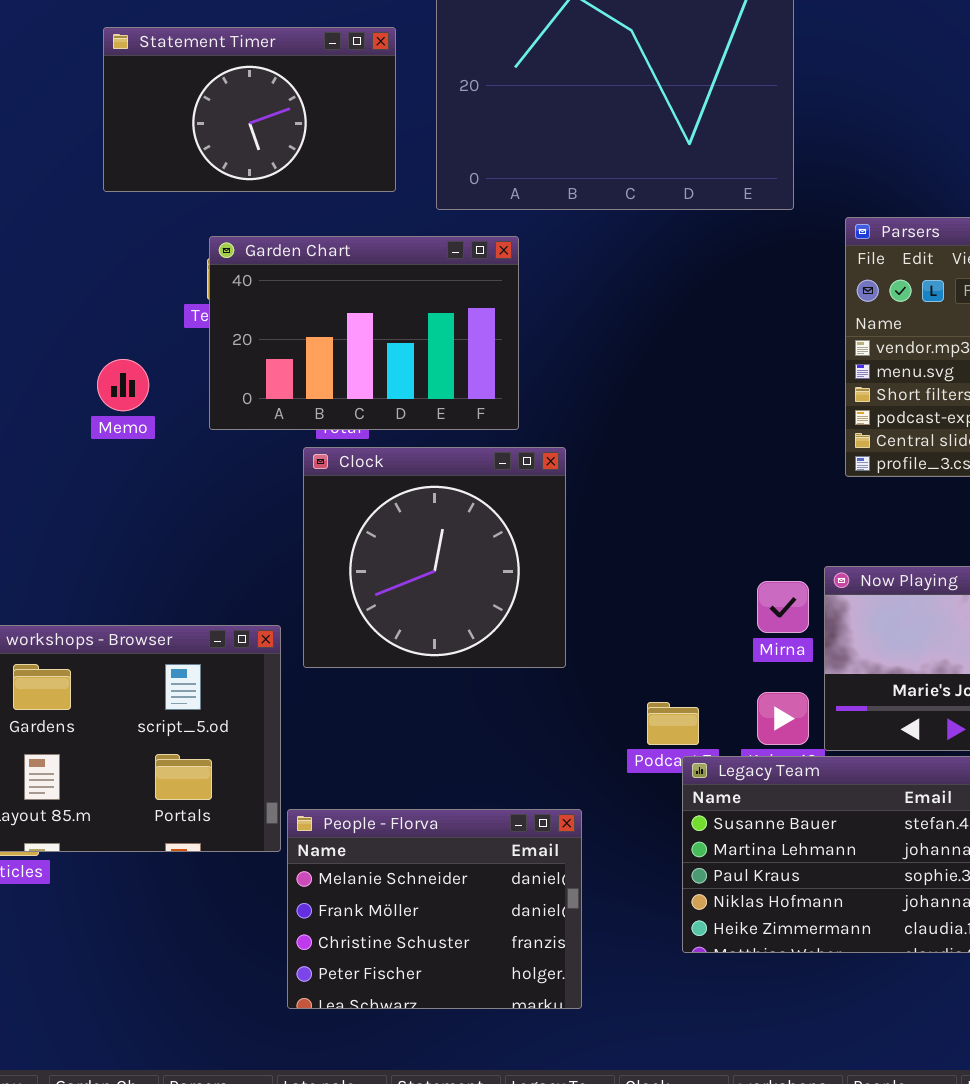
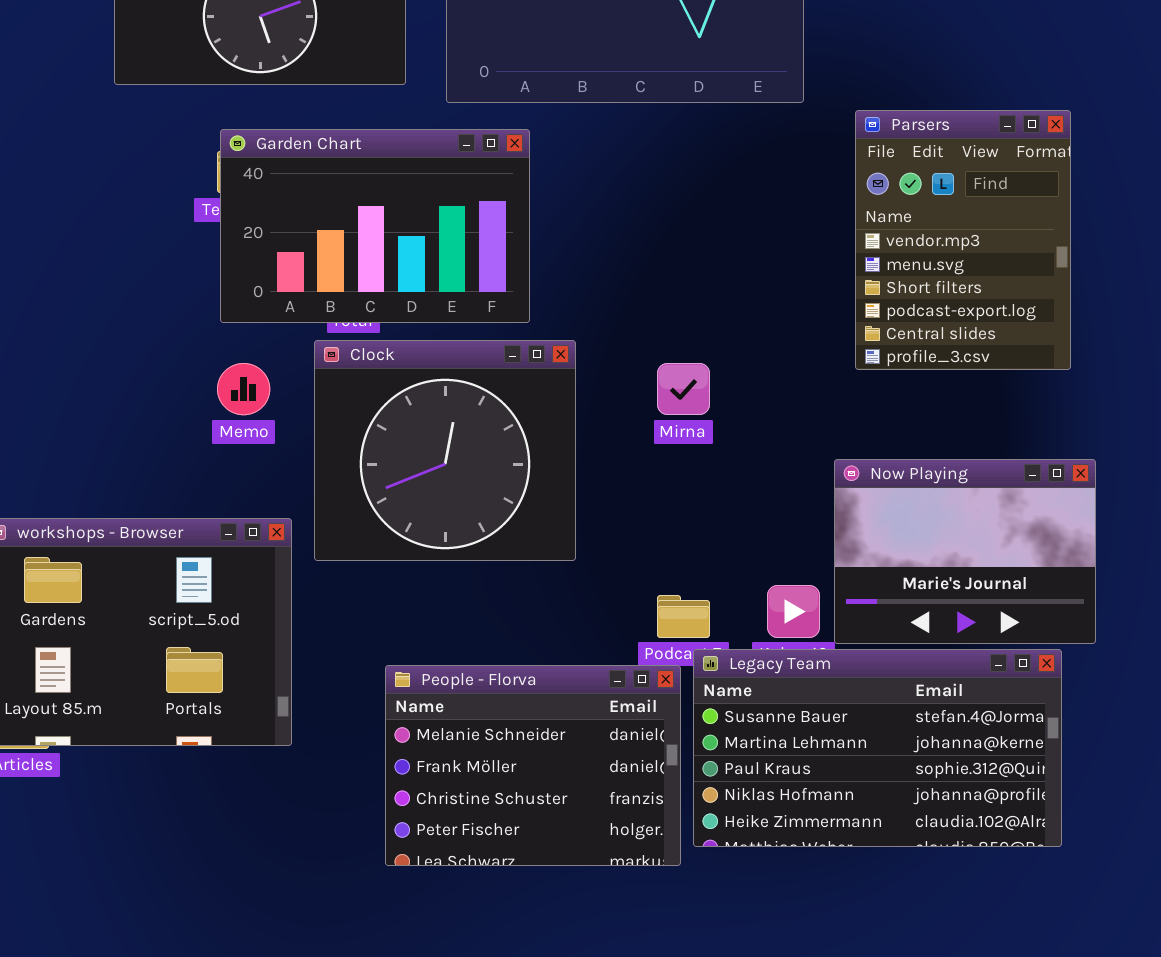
Memo: [97,359,149,411] -> [217,363,270,415], moved
Mirna: [757,581,809,633] -> [657,363,710,415], moved
People - Florva: [287,809,582,1009] -> [385,665,681,866], moved

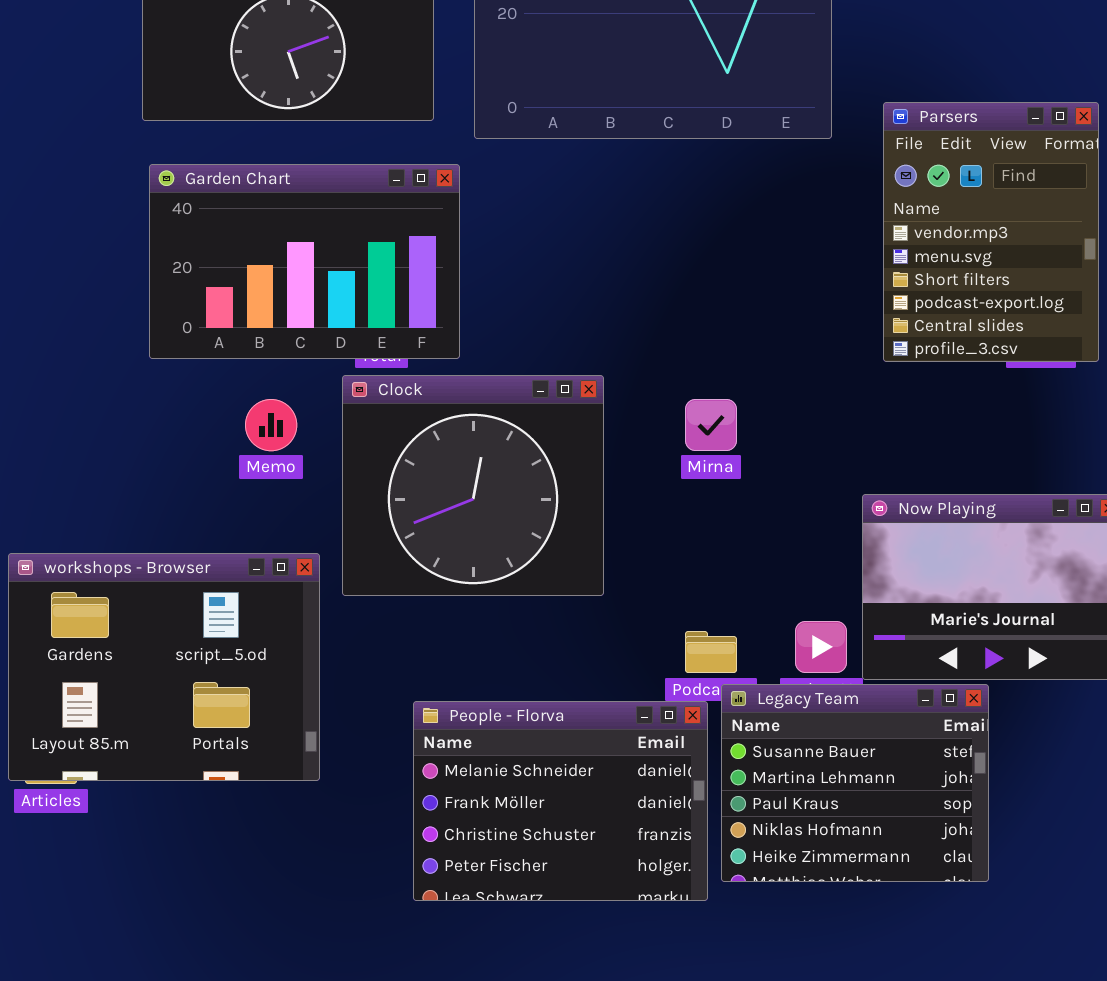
Parsers: [855,110,1071,370] -> [883,102,1099,362], moved
Garden Chart: [220,129,530,323] -> [149,164,460,359], moved
Legacy Team: [693,649,1062,847] -> [721,684,989,882], resized

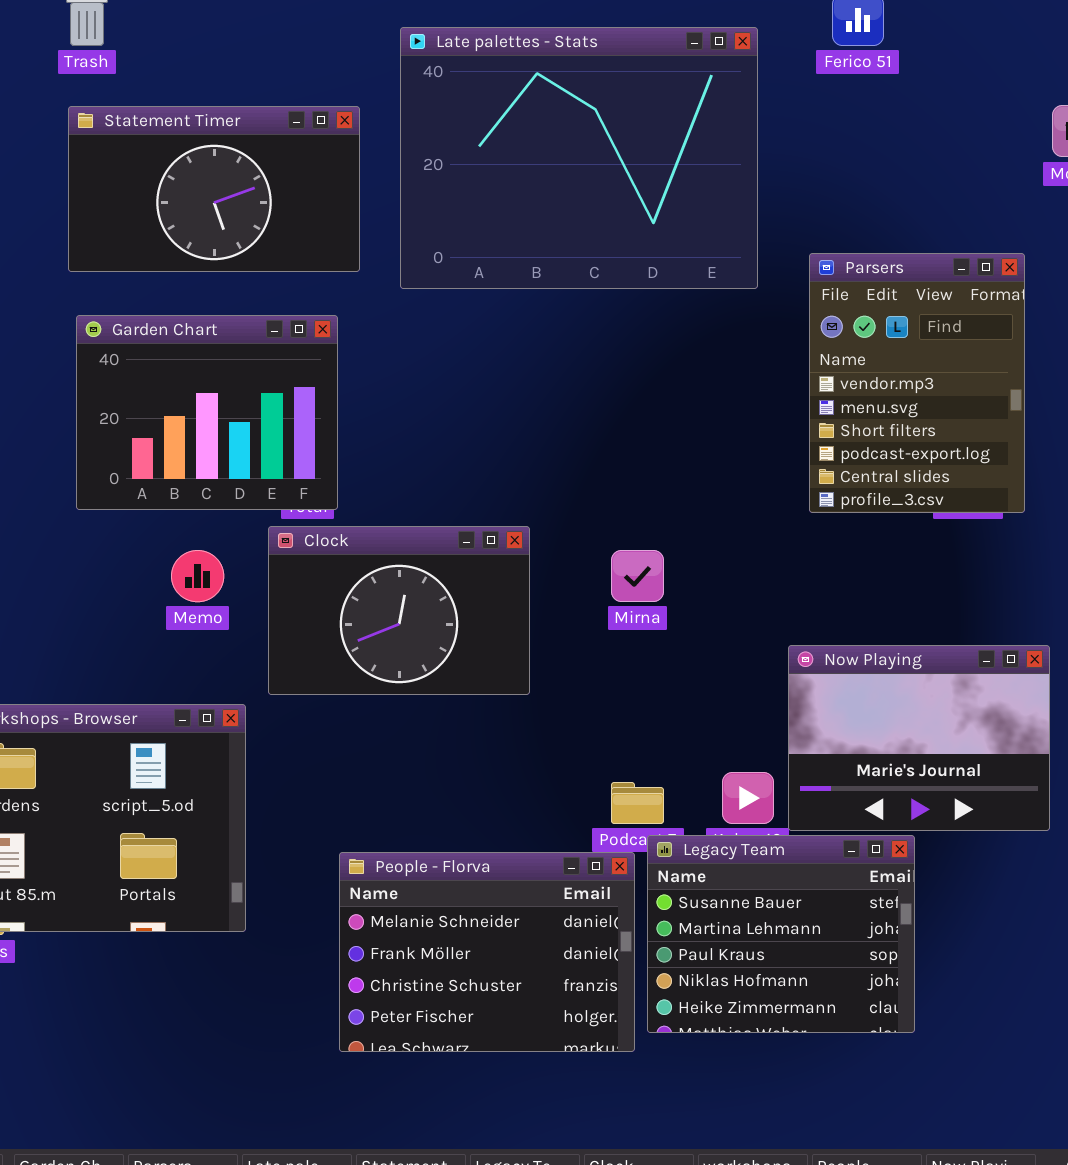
Garden Chart: [149,164,460,359] -> [76,315,338,510], resized
Clock: [342,375,604,596] -> [268,526,530,695], resized

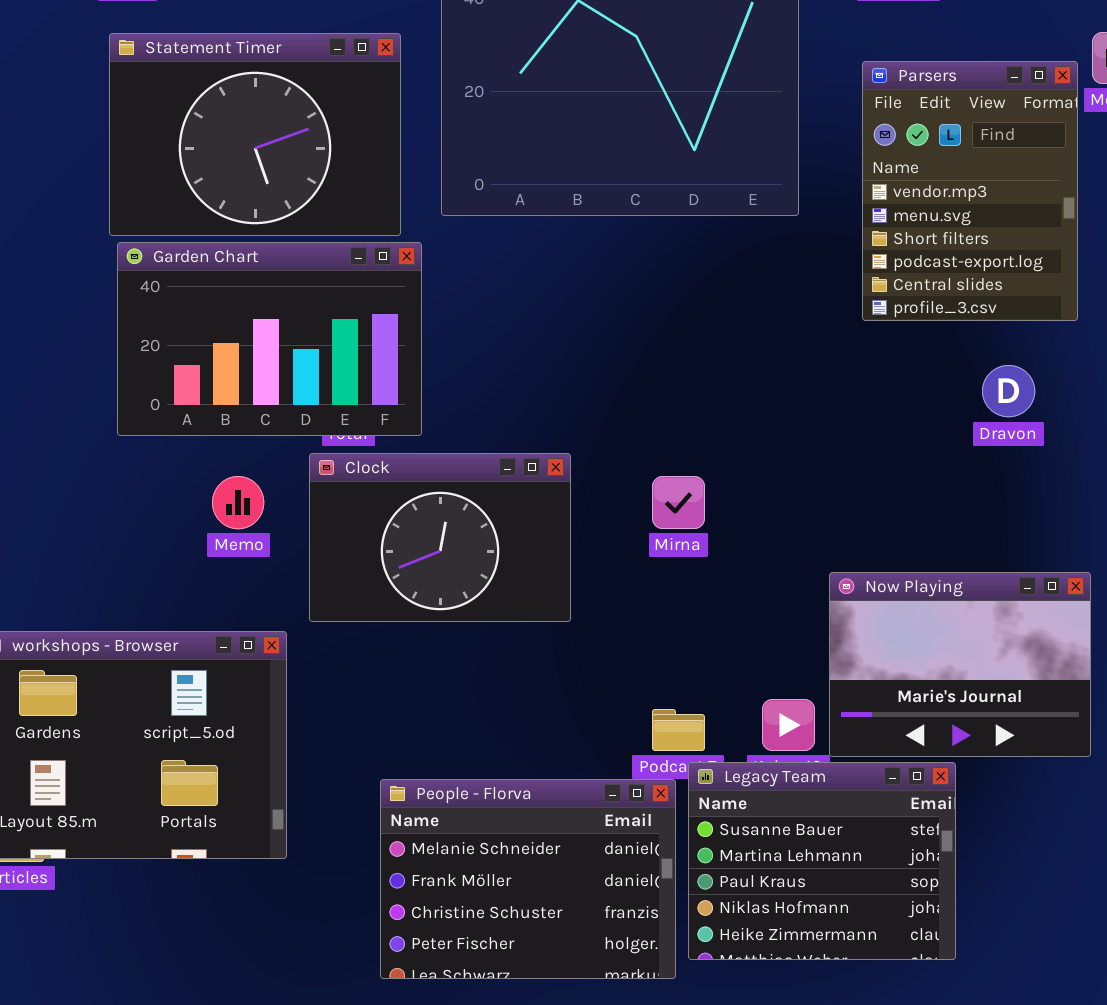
Statement Timer: [68,106,360,272] -> [109,33,401,236], resized
Parsers: [809,253,1025,513] -> [862,61,1078,321], moved
Garden Chart: [76,315,338,510] -> [117,242,422,436], resized

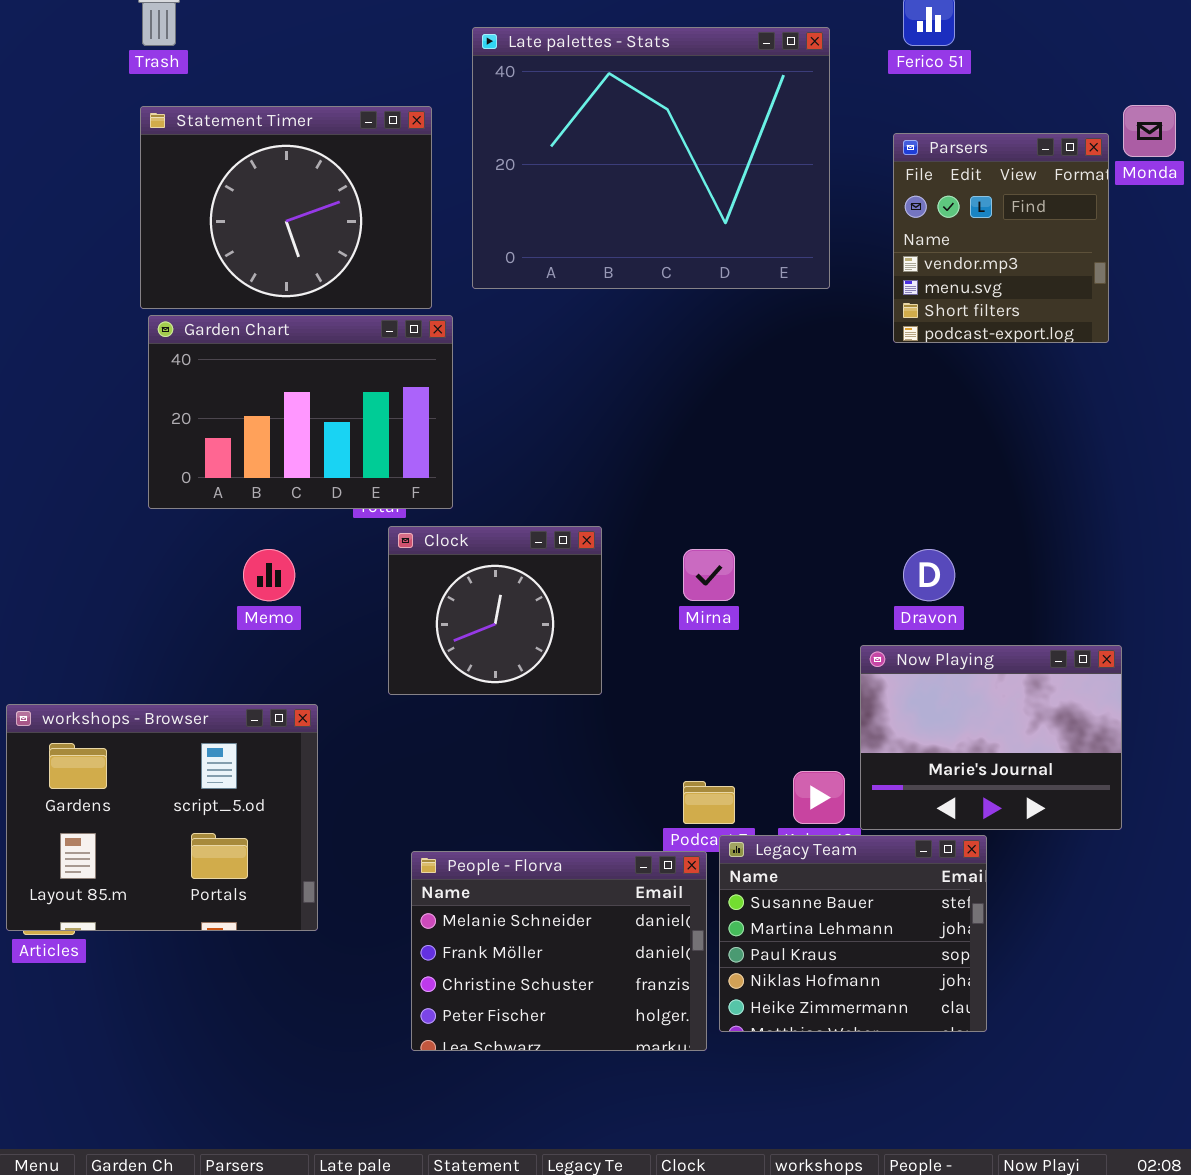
Parsers: [862,61,1078,321] -> [893,133,1109,343], resized
Dravon: [982,365,1035,417] -> [903,549,955,601], moved
Clock: [309,453,571,622] -> [388,526,602,695], resized

